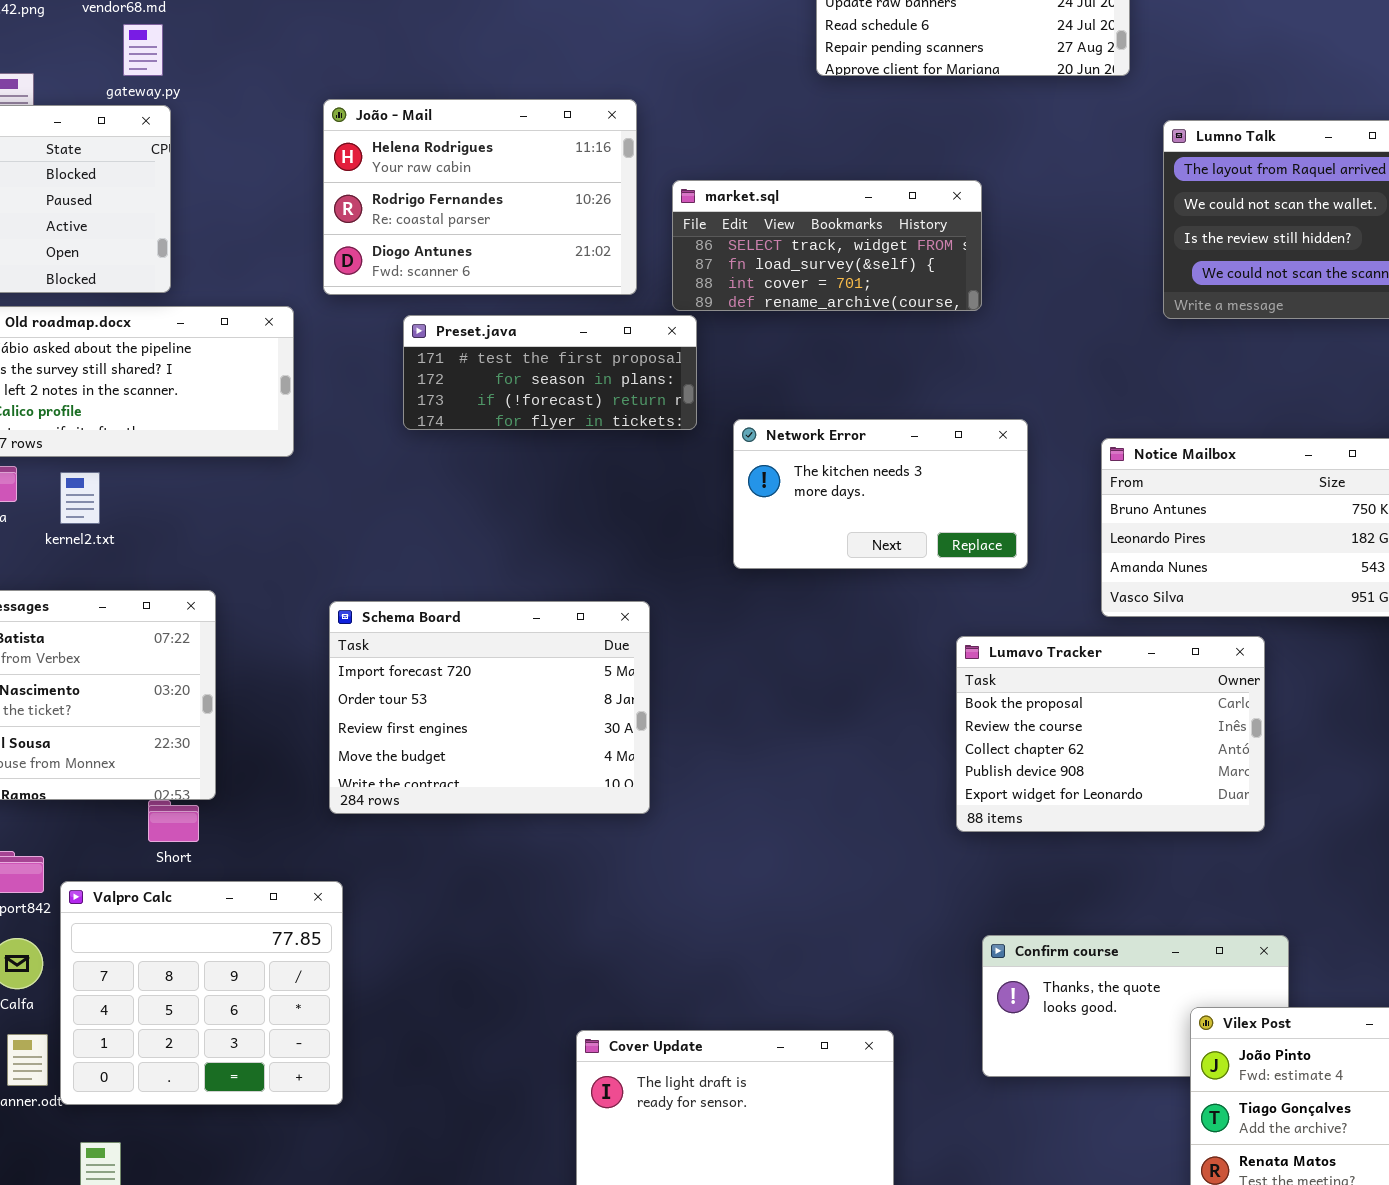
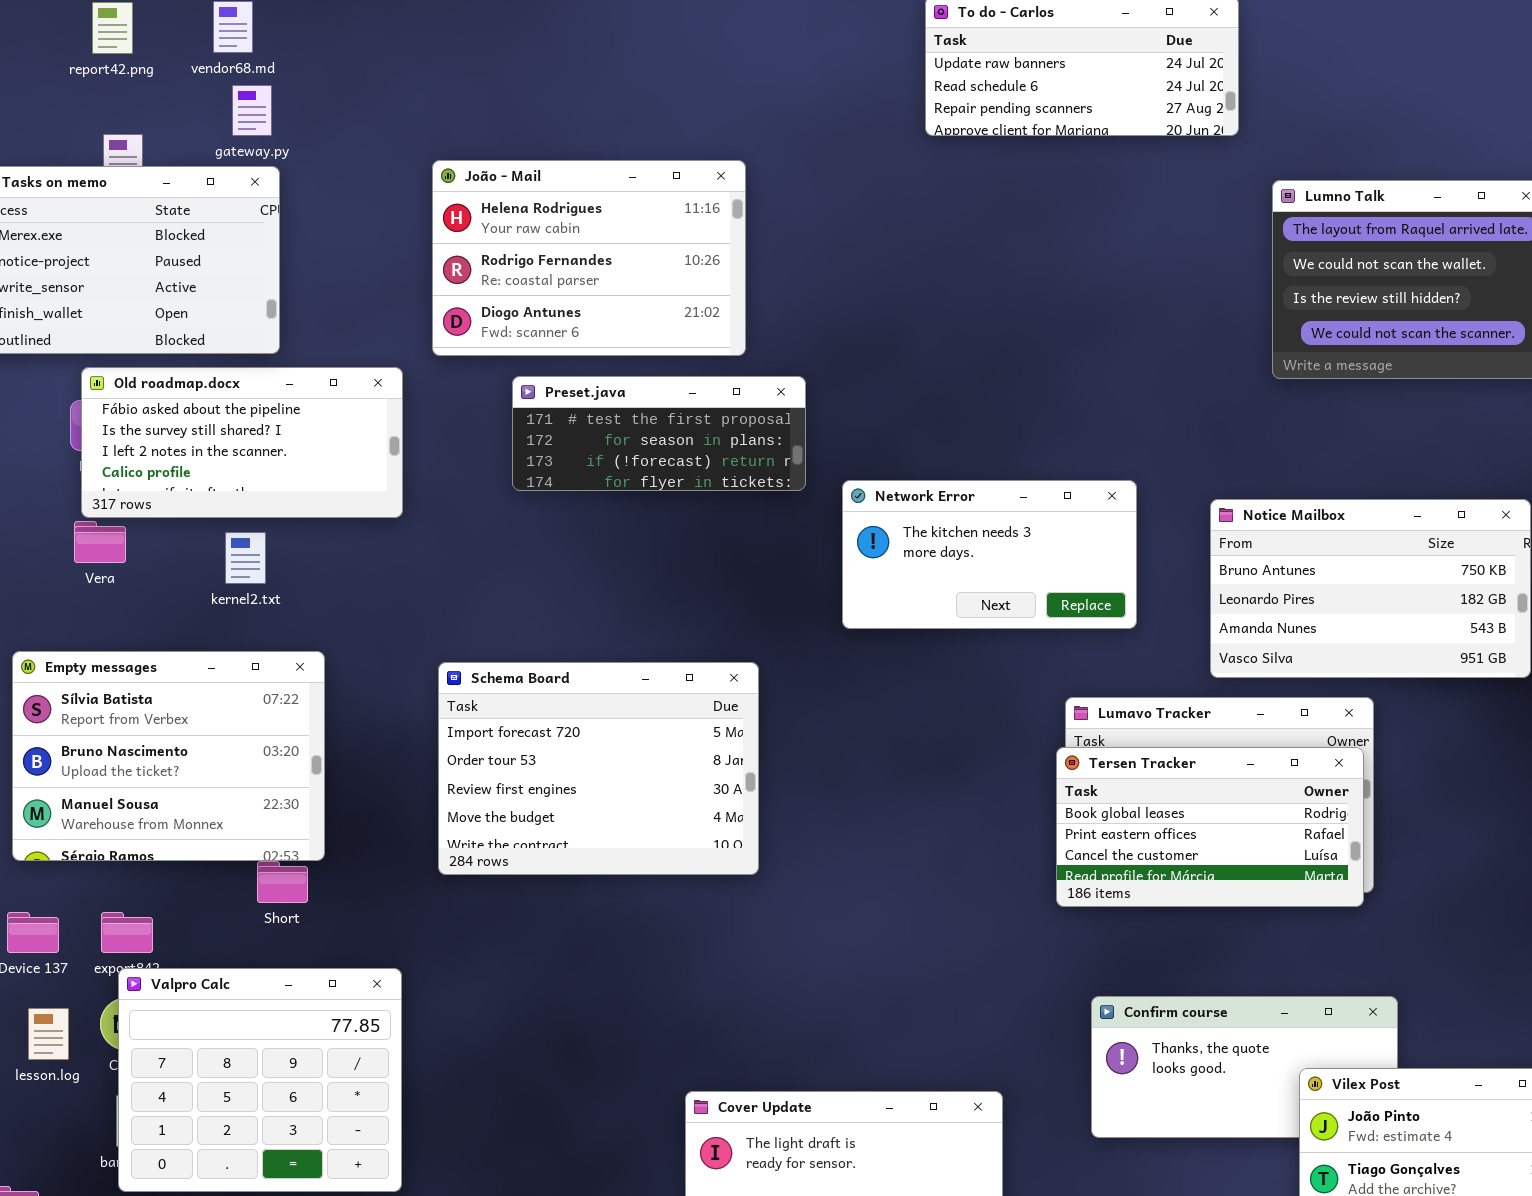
market.sql: [672,180,982,311] -> none, closed
kernel2.txt: [60,472,100,524] -> [225,532,266,584], moved
Tersen Tracker: none -> [1056,747,1364,907], opened
Valpro Calc: [60,881,343,1105] -> [118,968,402,1192], moved

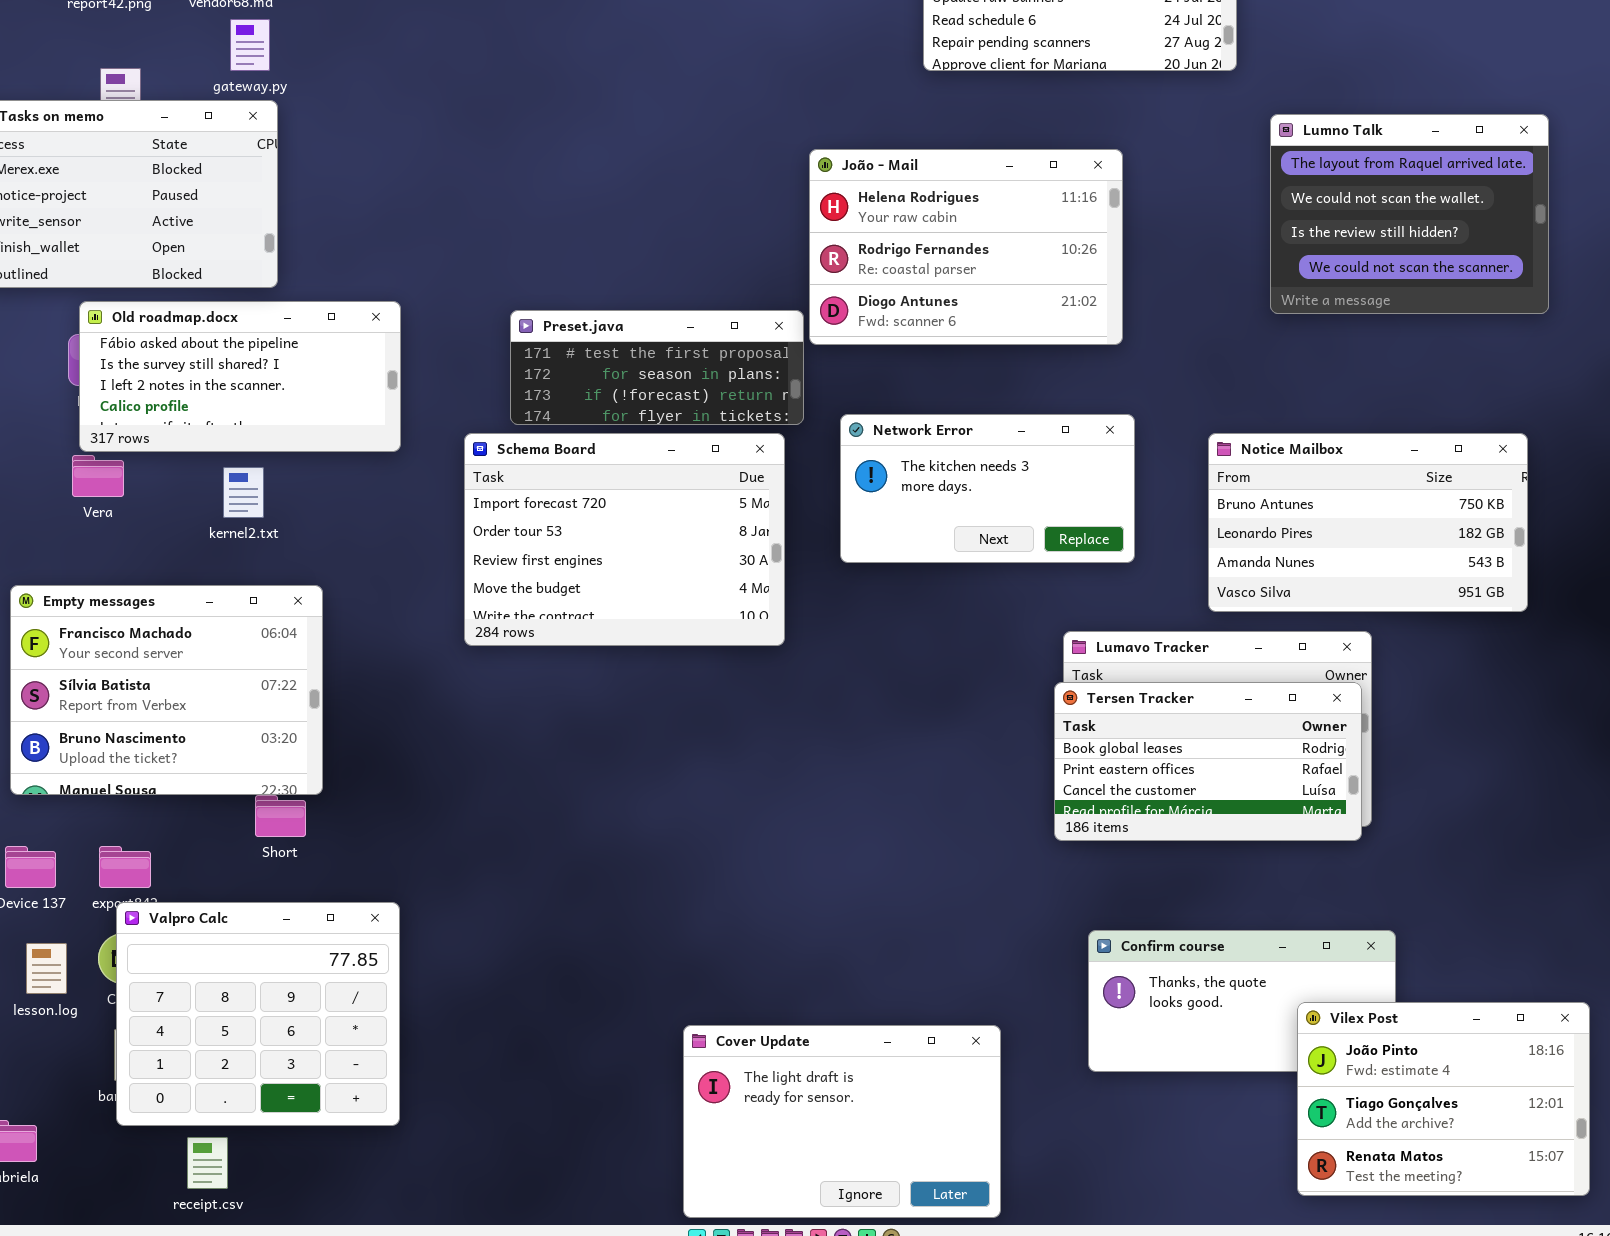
João - Mail: [432,160,746,356] -> [809,149,1123,345], moved
Empty messages: [12,651,325,861] -> [10,585,323,795], scrolled up 1 row
Schema Board: [438,662,759,875] -> [464,433,785,646], moved

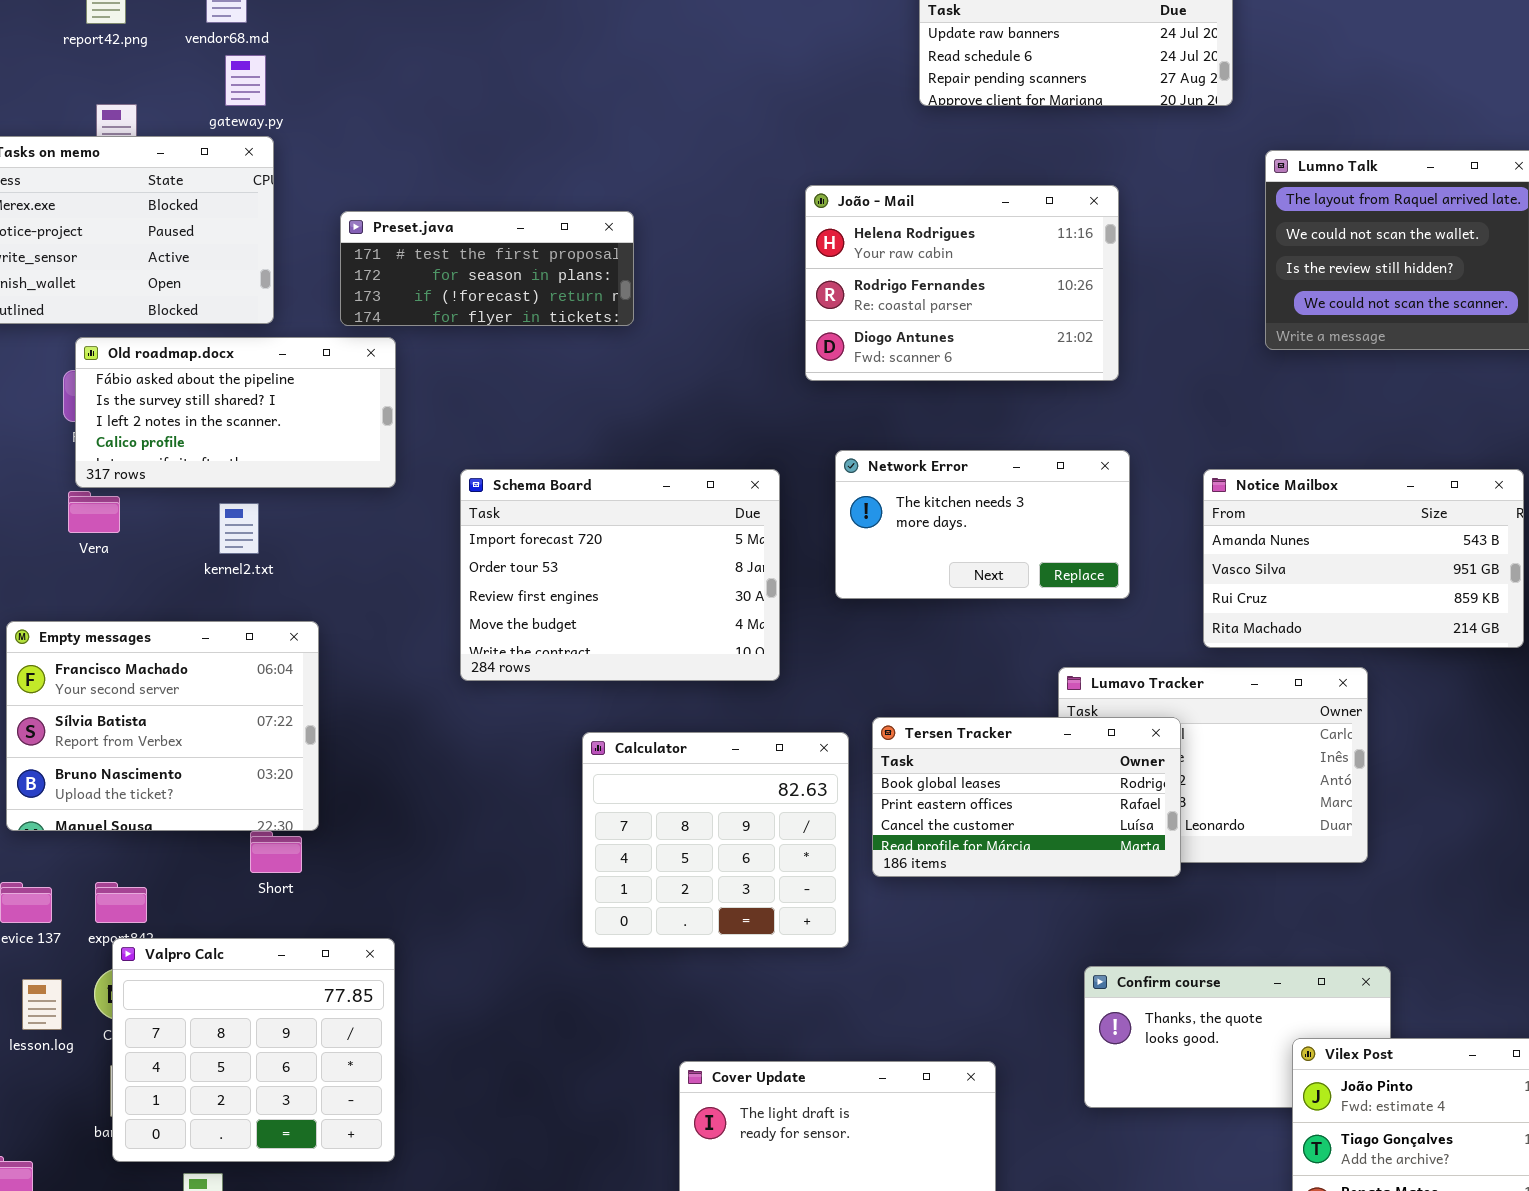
Preset.java: [510,310,804,425] -> [340,211,634,326], moved
Notice Mailbox: [1208,433,1528,612] -> [1203,469,1524,648], scrolled down 2 rows
Tersen Tracker: [1054,682,1362,841] -> [872,717,1181,877], moved
Calculator: none -> [582,732,849,948], opened

